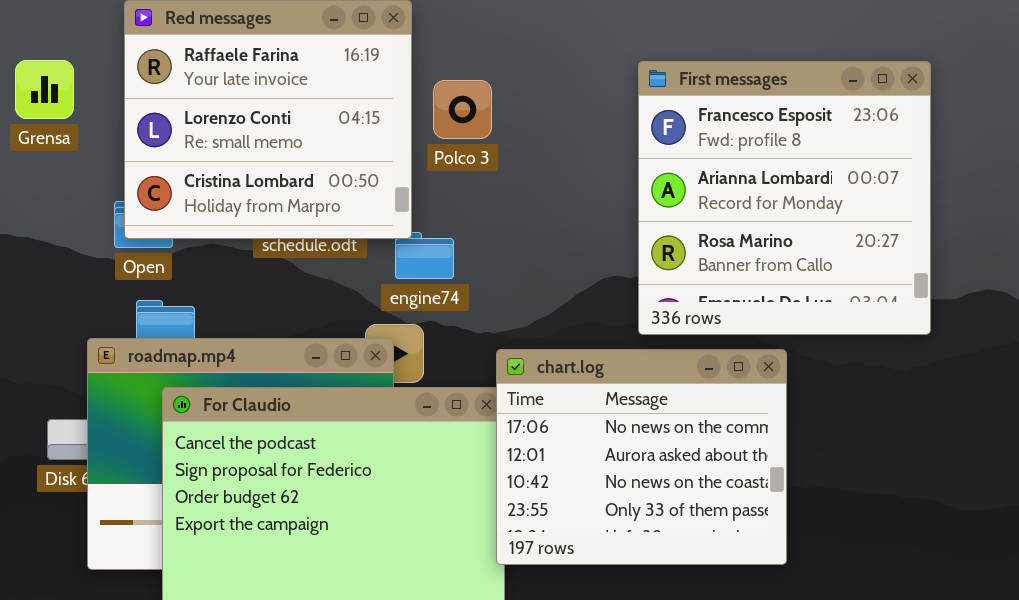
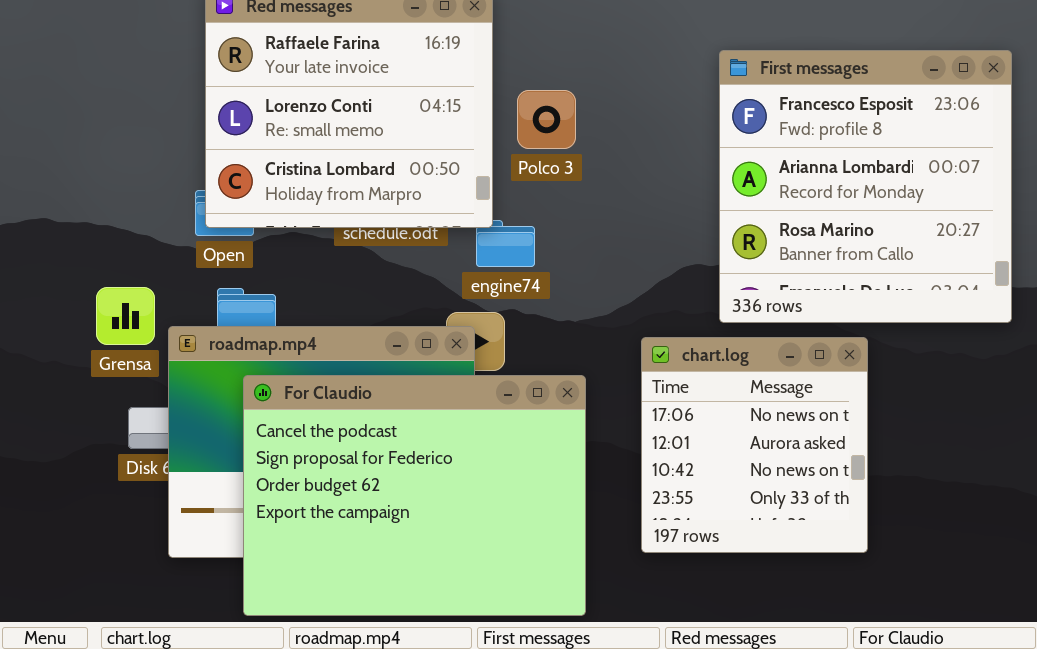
Grensa: [15,60,74,119] -> [96,287,155,345], moved
Polco 3: [433,80,492,139] -> [517,90,576,149], moved
chart.log: [496,349,787,565] -> [641,337,868,553], resized

